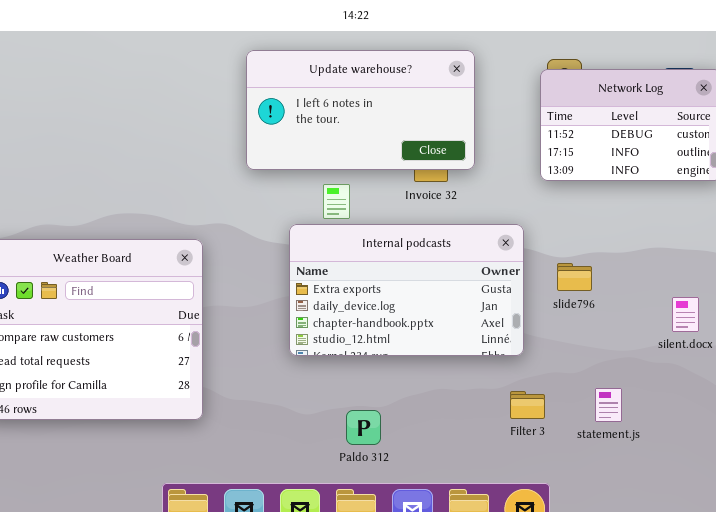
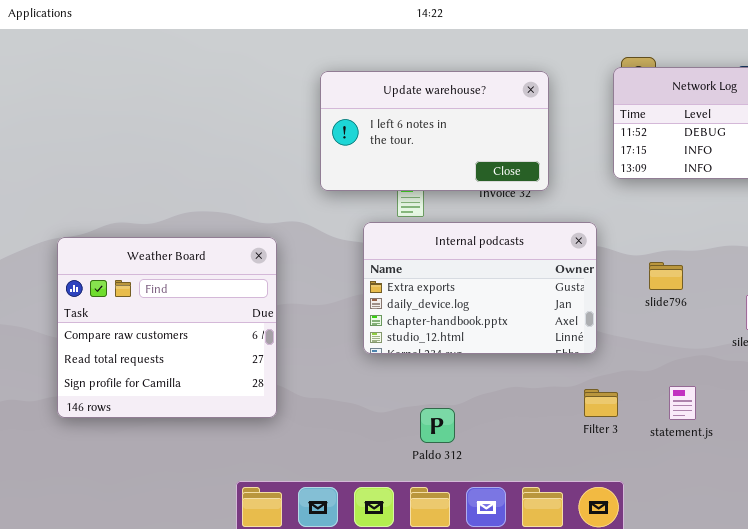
Update warehouse?: [246,50,475,170] -> [320,71,549,191], moved
slide796: [557,263,592,291] -> [649,262,683,290], moved

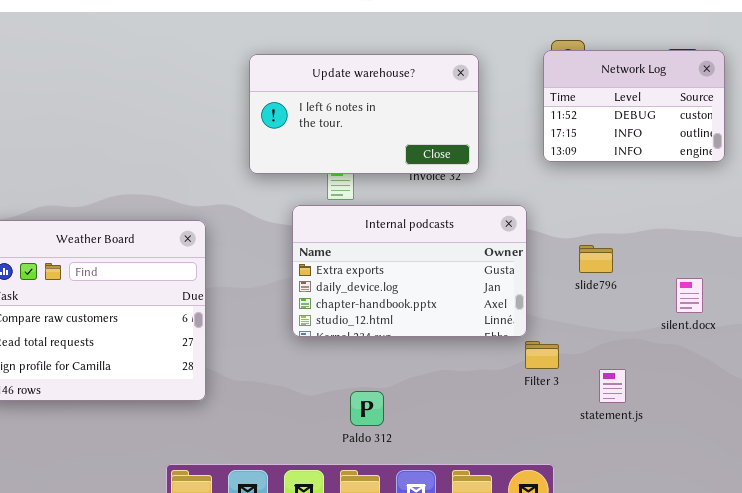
Filter 3: [584,389,618,417] -> [525,341,559,369], moved

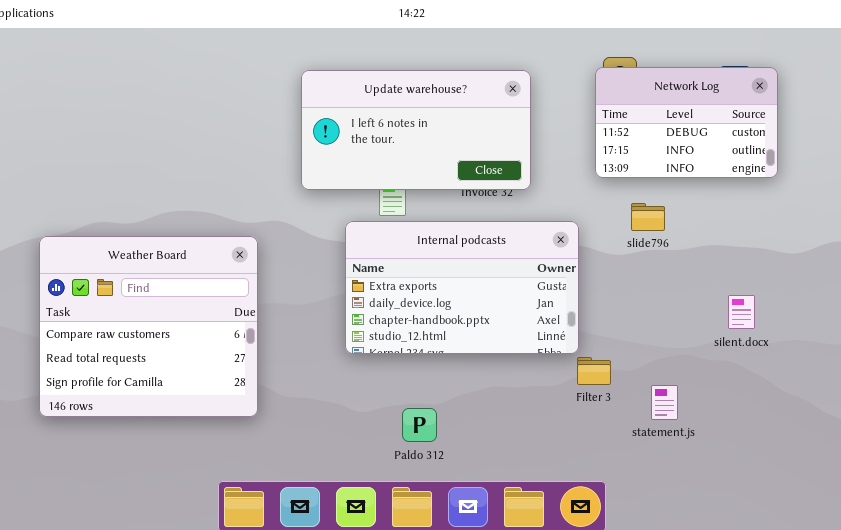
slide796: [579,245,613,273] -> [631,203,665,231], moved

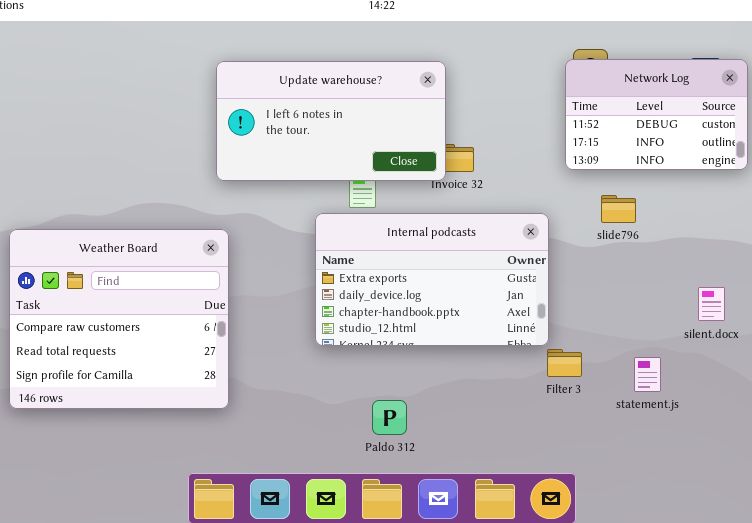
Update warehouse?: [301,70,531,190] -> [216,61,446,181], moved
statement.js: [651,385,678,420] -> [634,357,661,392], moved

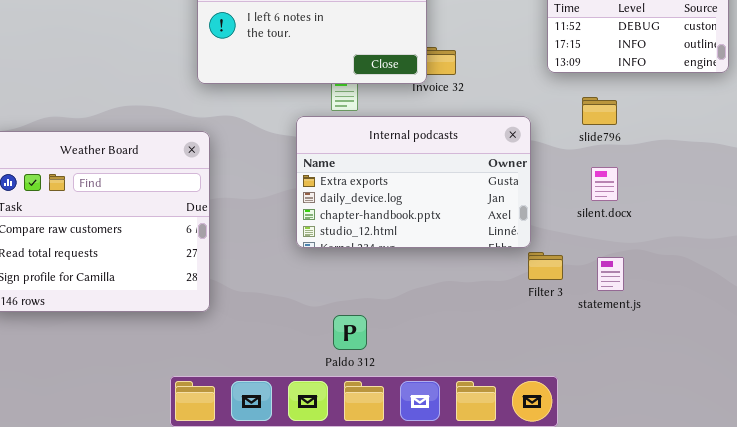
silent.docx: [698,287,725,321] -> [591,167,618,201], moved
statement.js: [634,357,661,392] -> [597,257,624,291], moved
Paldo 312: [372,400,407,435] -> [333,315,367,350], moved

